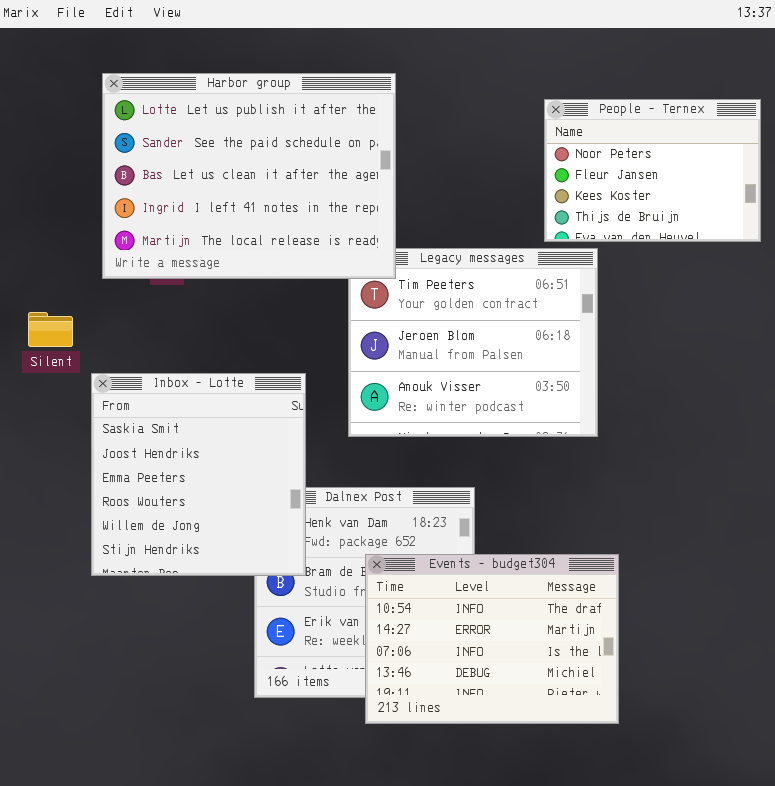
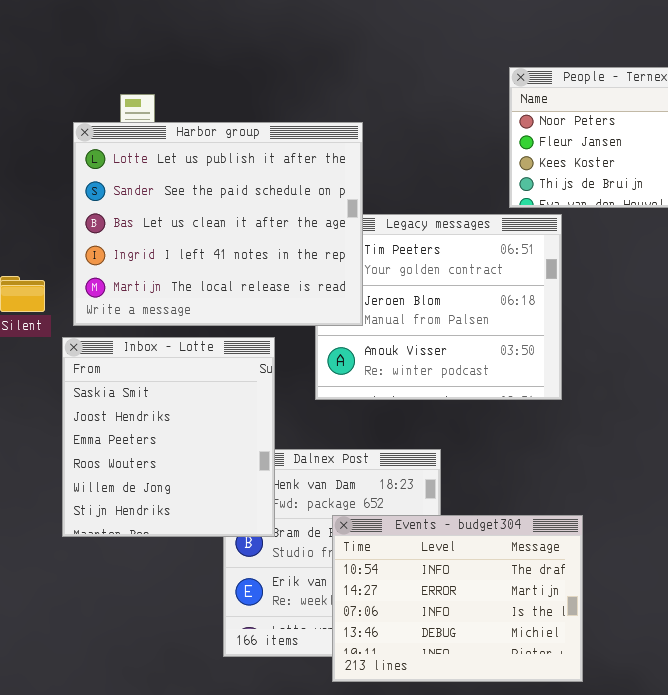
Harbor group: [102,73,396,279] -> [73,122,363,326], moved

